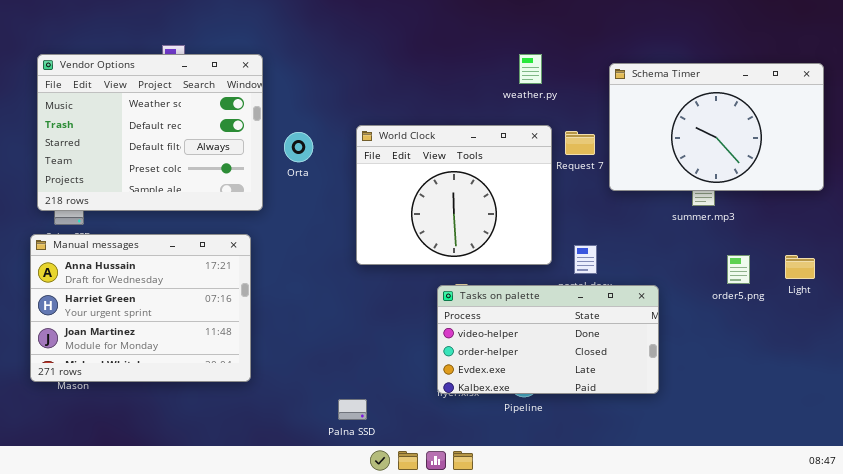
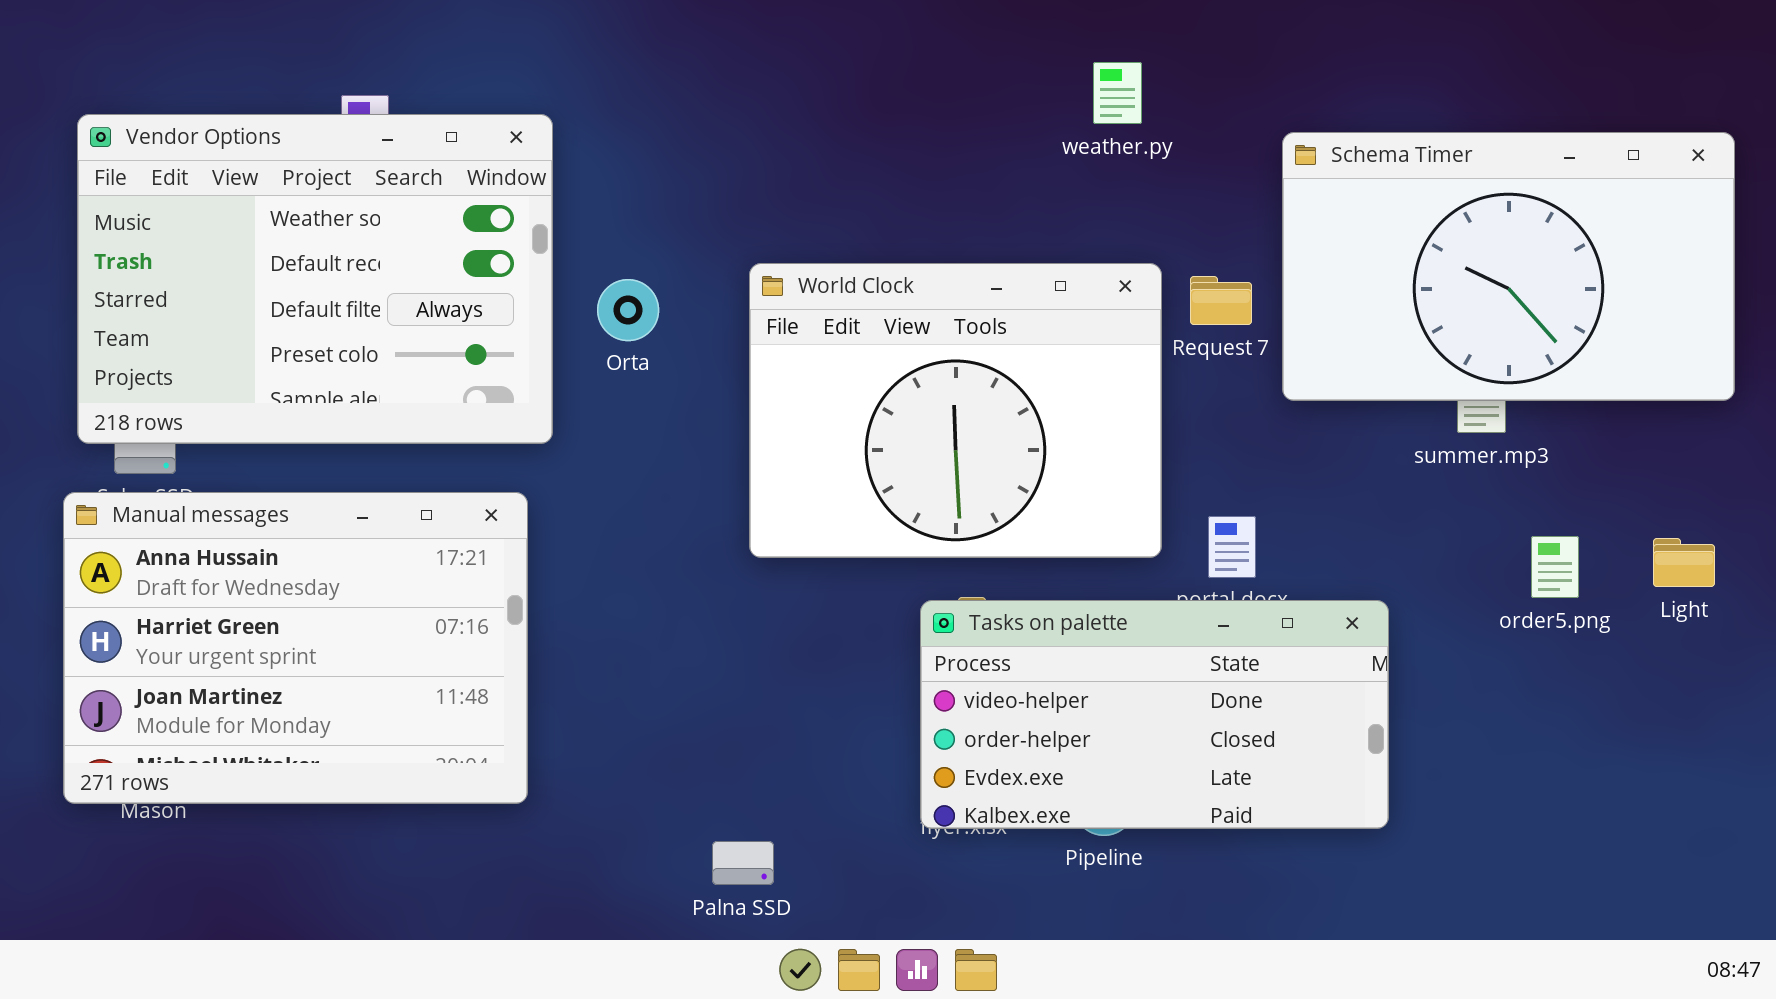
weather.py: [519,54,542,84] -> [1093,62,1142,124], moved

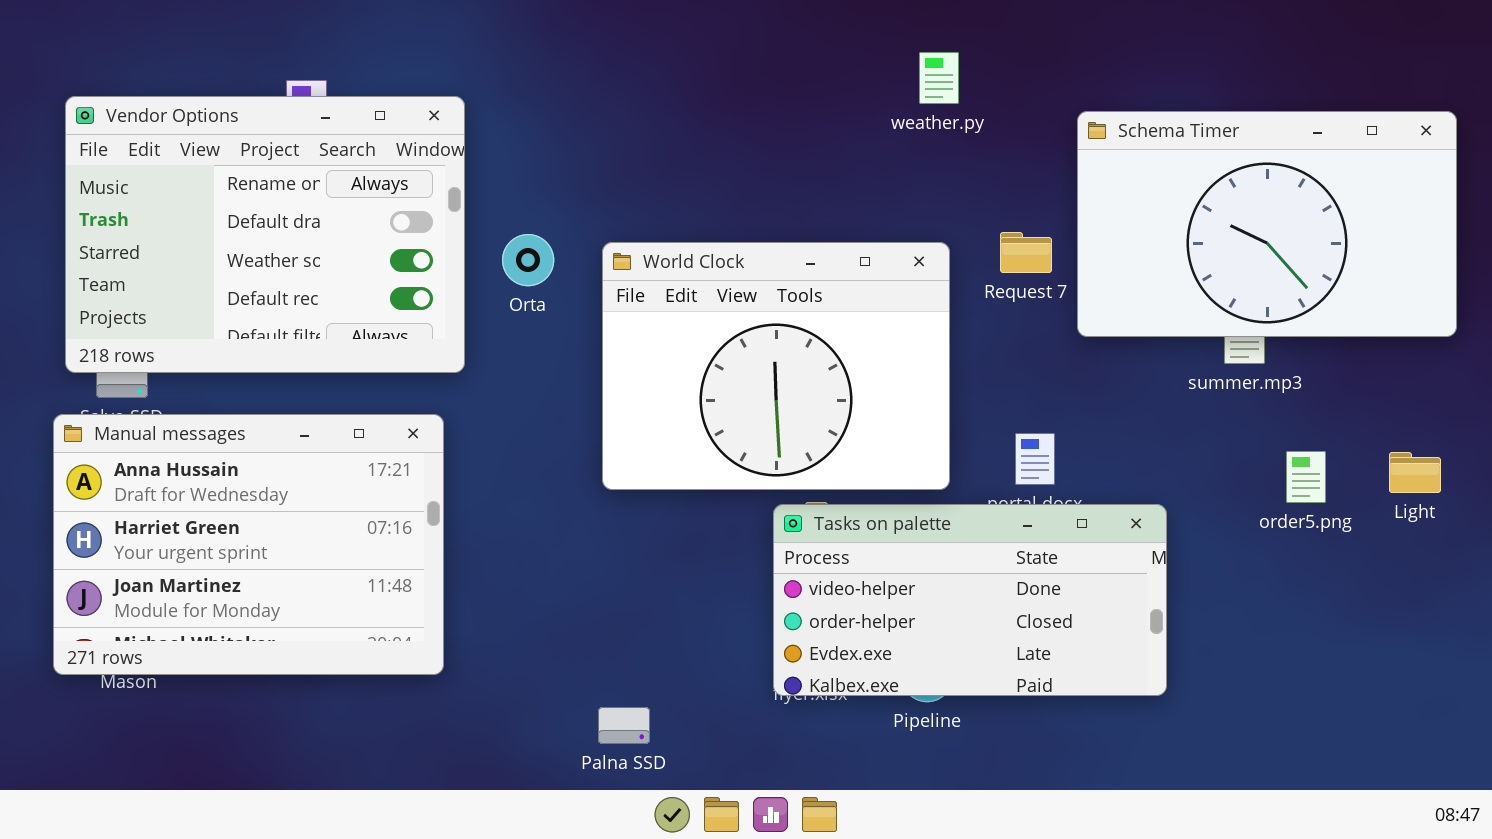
Vendor Options: [77,114,553,444] -> [65,96,465,373], scrolled up 2 rows
World Clock: [749,263,1162,558] -> [602,242,950,490], moved

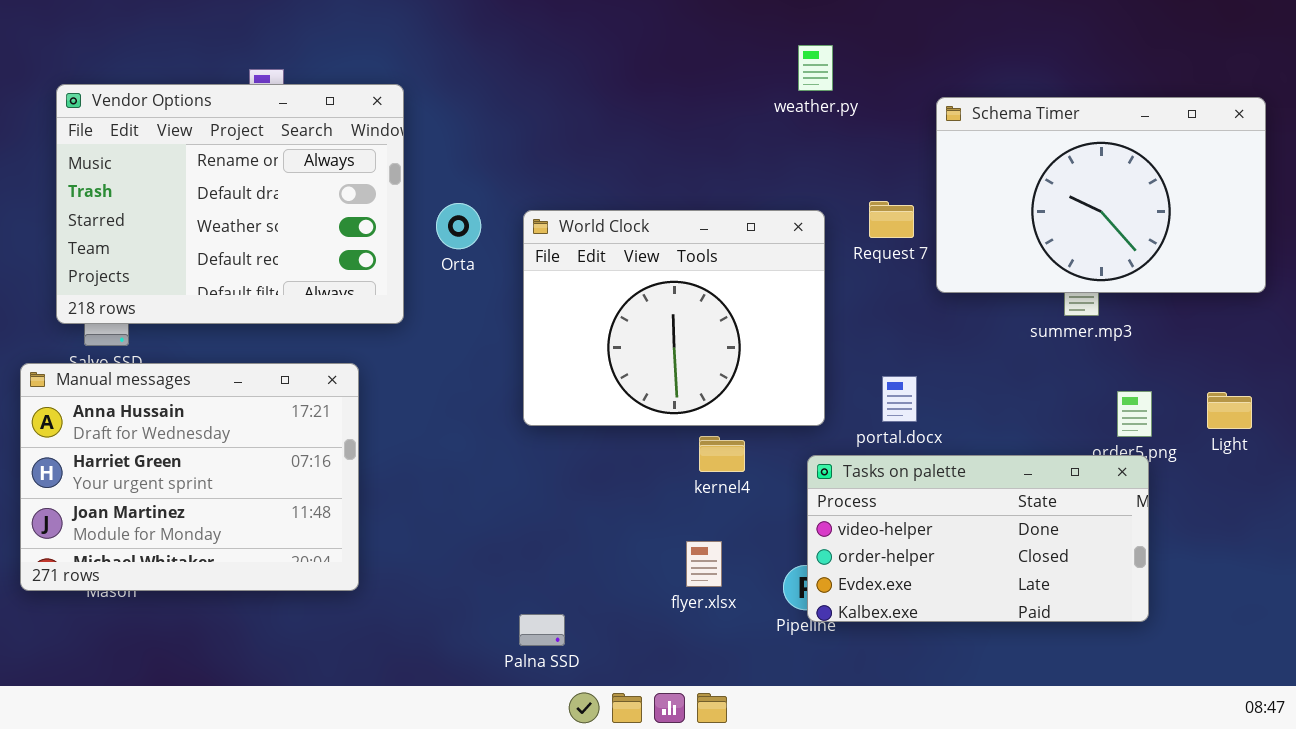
Manual messages: [53,414,444,675] -> [20,363,359,591], moved
Tasks on palette: [773,504,1167,696] -> [807,455,1149,622], moved

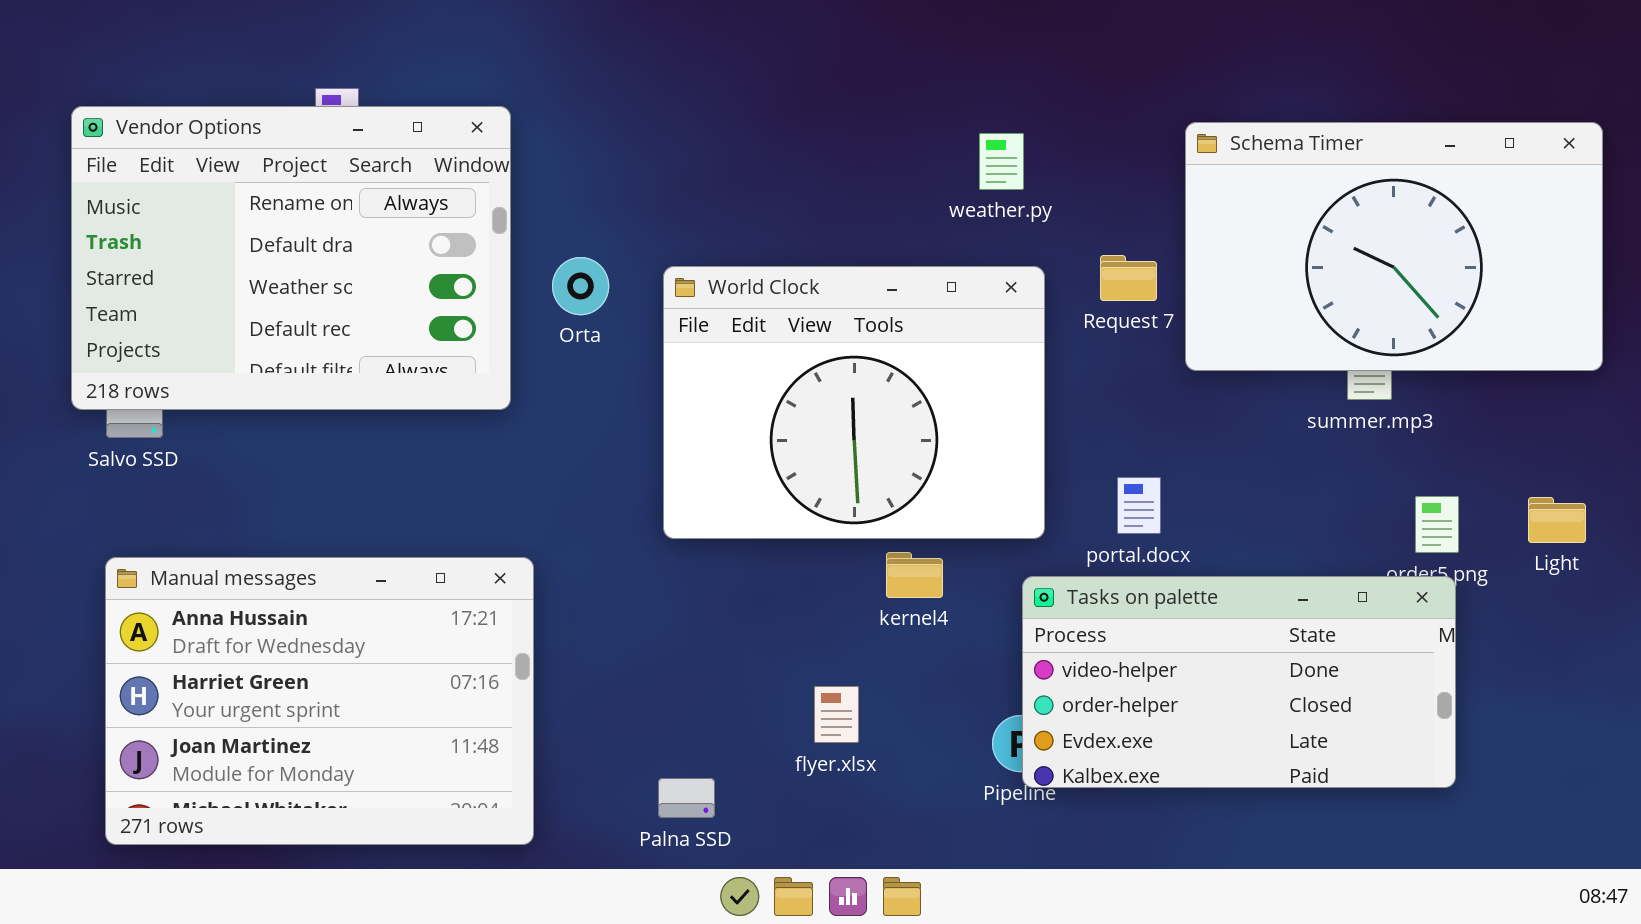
weather.py: [798,45,833,91] -> [979,133,1024,190], moved
Manual messages: [20,363,359,591] -> [105,557,534,845], moved
flyer.xlsx: [686,541,722,587] -> [814,686,859,743], moved

